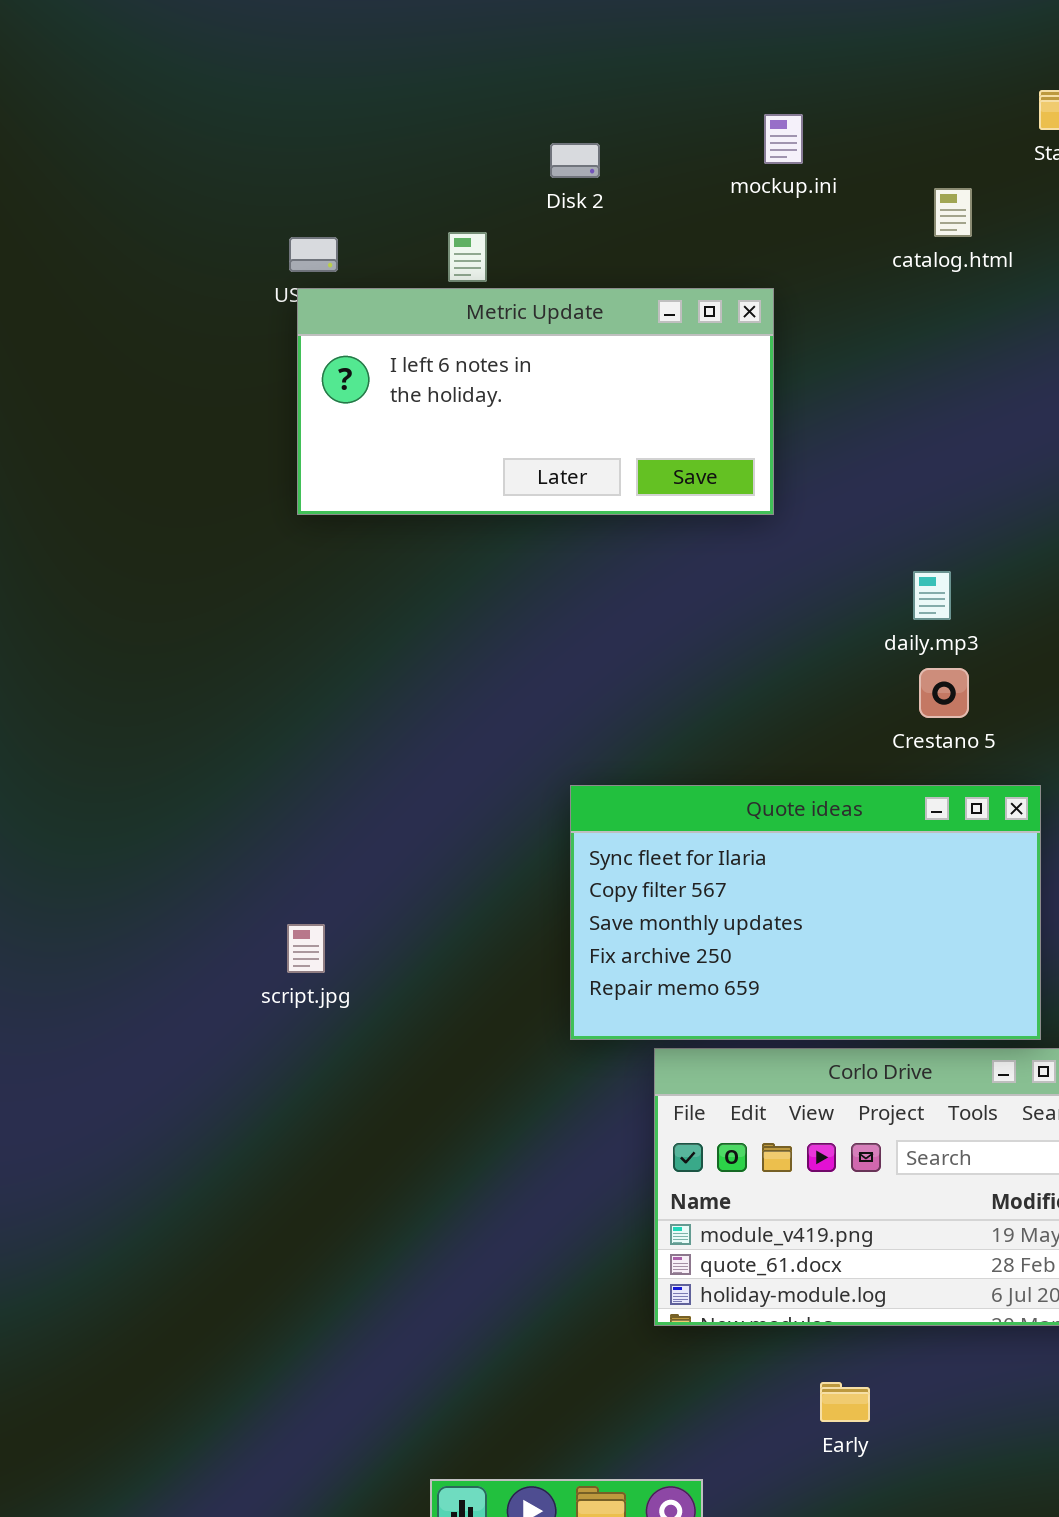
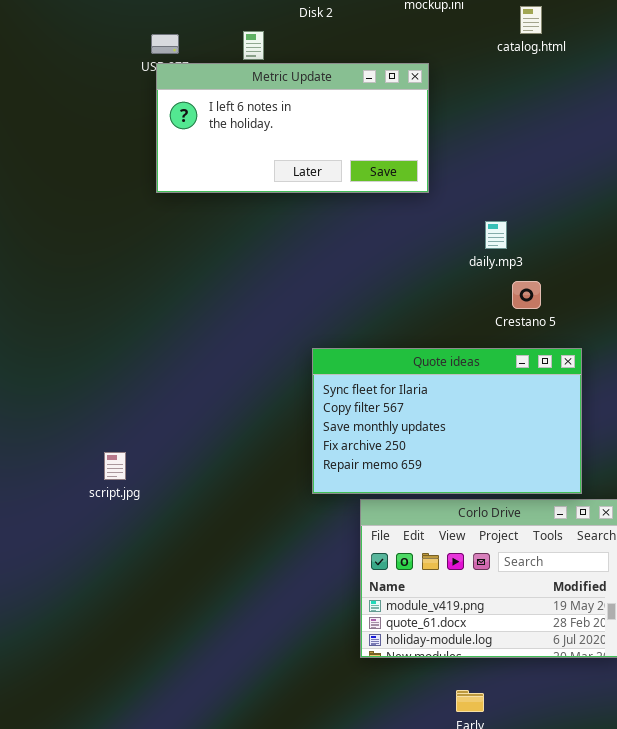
daily.mp3: [913,571,951,620] -> [485,221,507,249], moved
script.jpg: [287,924,325,973] -> [104,452,126,480], moved

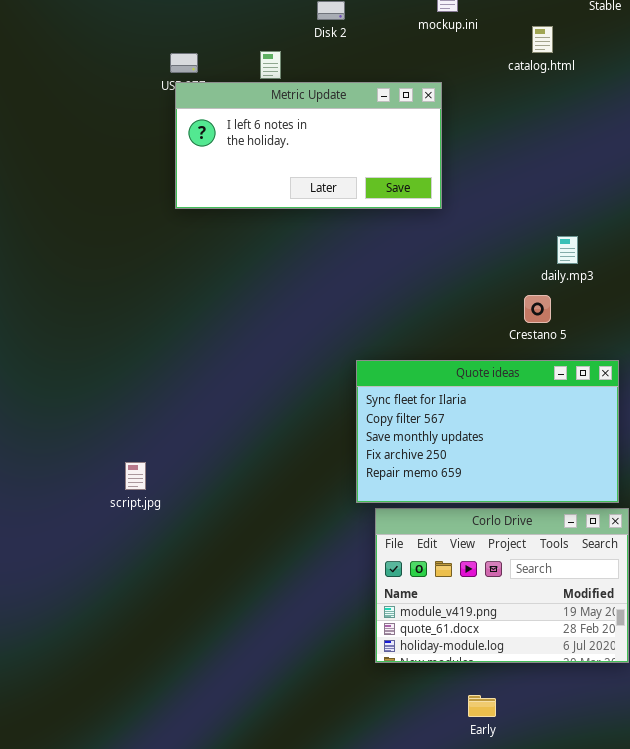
daily.mp3: [485,221,507,249] -> [557,236,578,264], moved
Quote ideas: [312,348,582,494] -> [356,360,619,503], moved

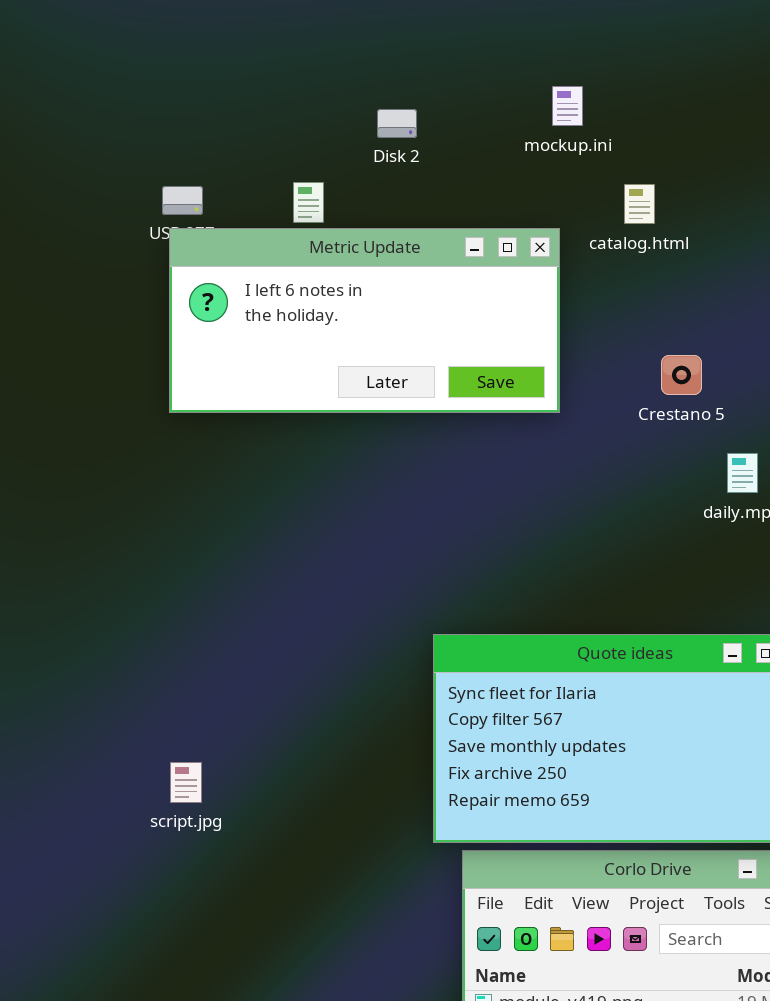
catalog.html: [532,26,553,53] -> [624,184,655,224], moved
Crestano 5: [524,295,551,323] -> [661,355,702,395], moved
script.jpg: [125,462,146,490] -> [170,762,202,803], moved

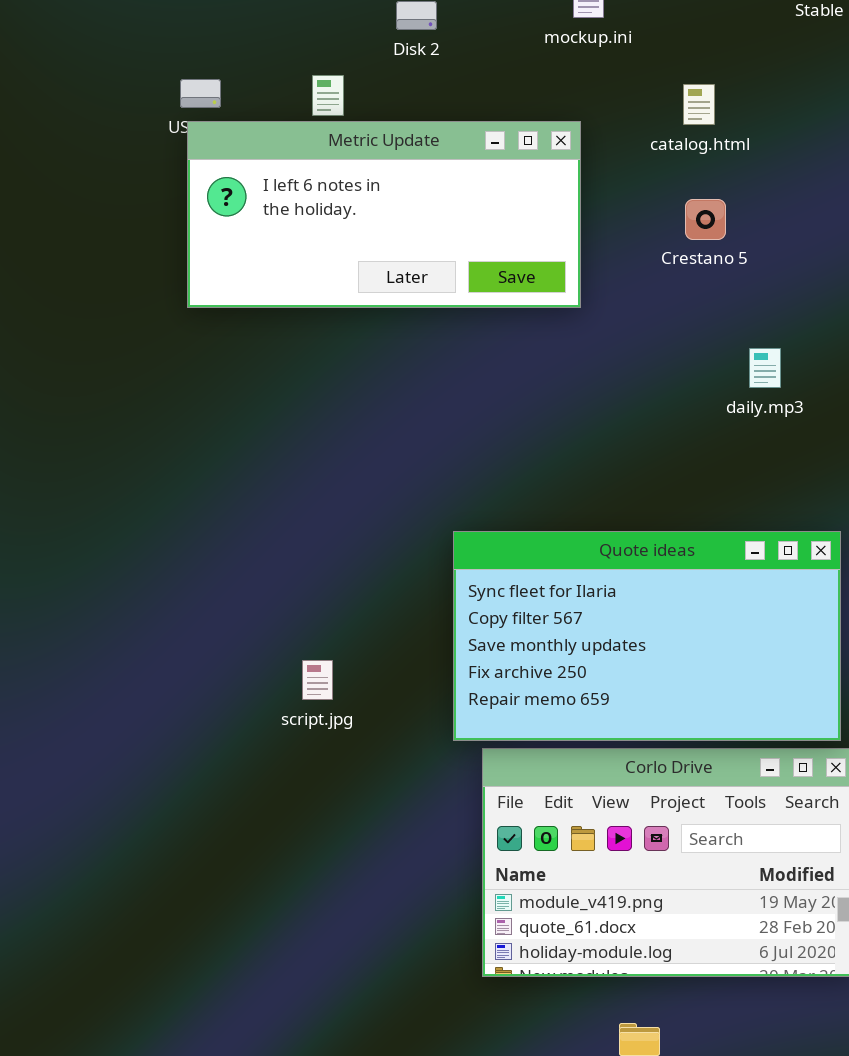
catalog.html: [624,184,655,224] -> [683,84,715,125], moved
Crestano 5: [661,355,702,395] -> [685,199,726,240], moved
script.jpg: [170,762,202,803] -> [302,660,333,700], moved

